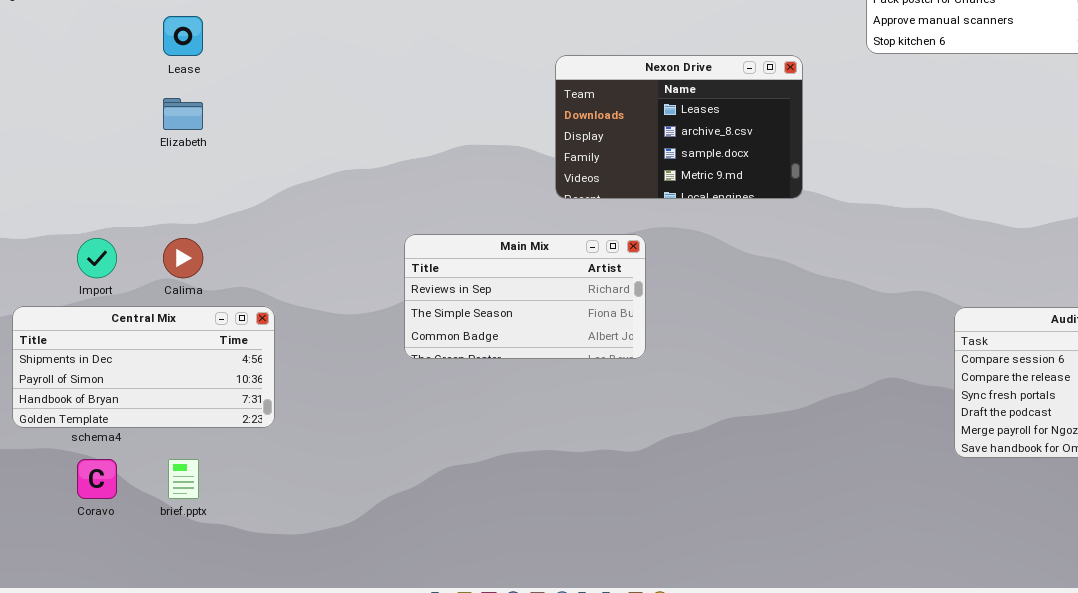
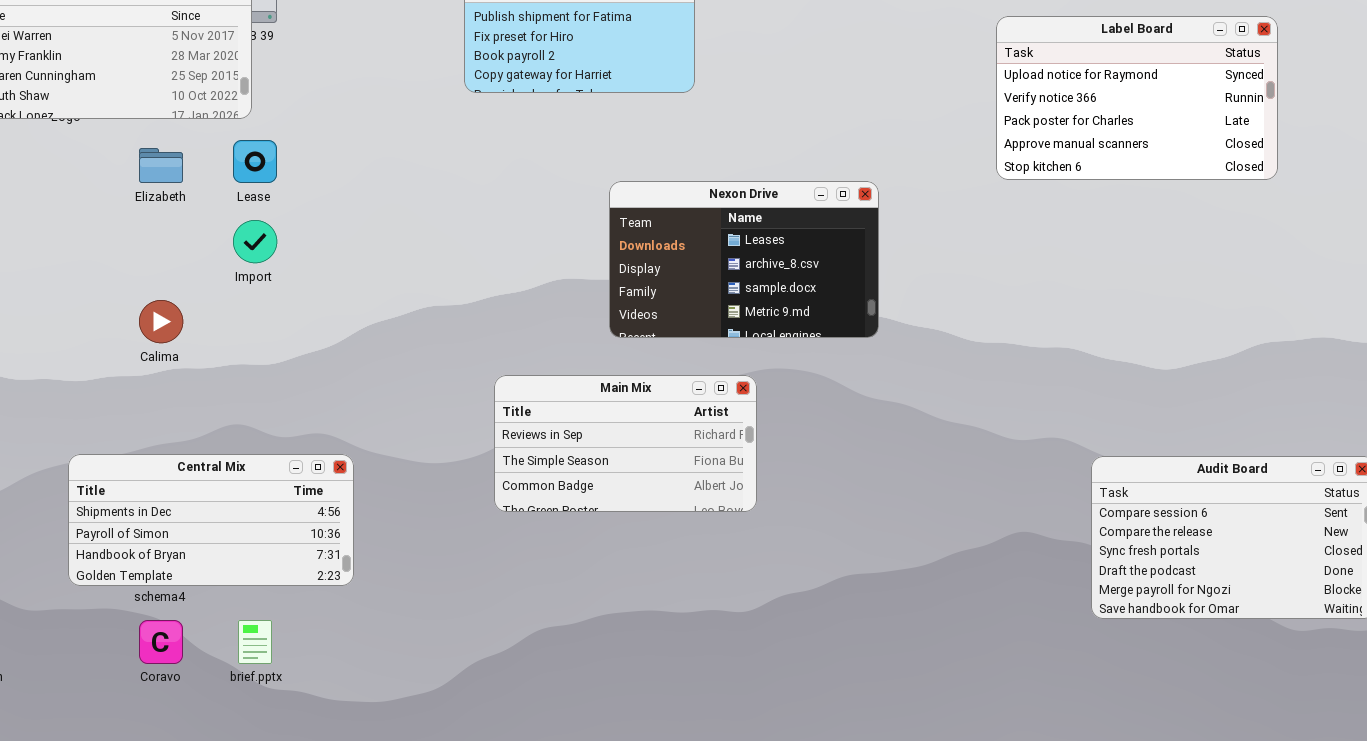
Nexon Drive: [555,55,803,199] -> [609,181,879,338], moved
Elizabeth: [163,98,203,130] -> [139,148,183,183], moved
Import: [77,238,117,278] -> [233,220,277,263], moved
Calima: [163,238,203,278] -> [139,300,183,343], moved

